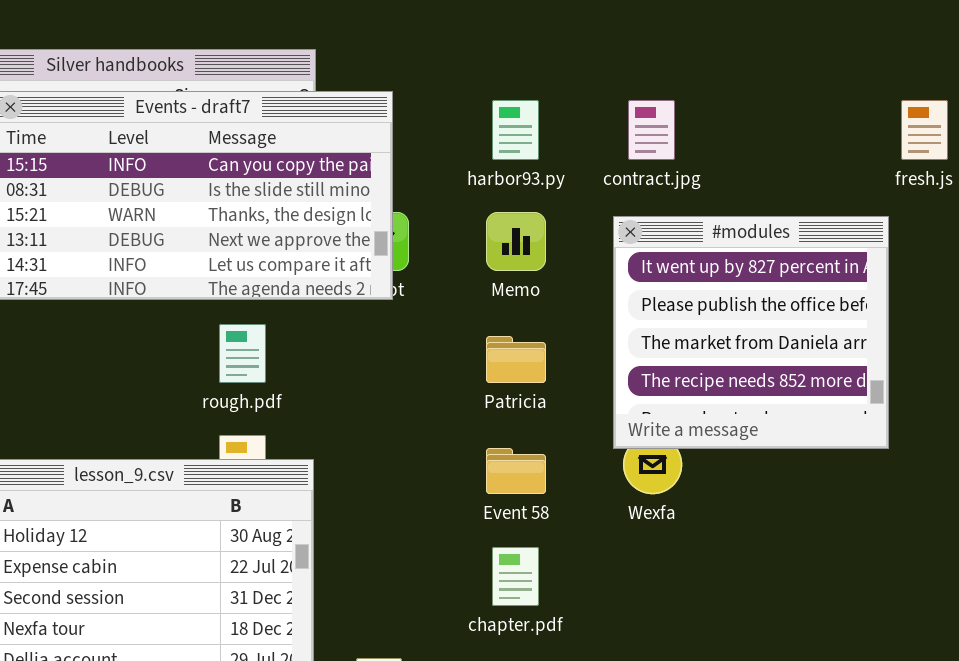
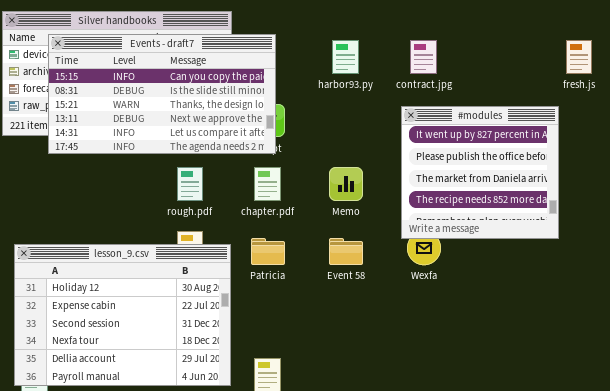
Memo: [486,212,546,271] -> [329,167,363,201], moved
Patricia: [486,336,546,383] -> [251,238,285,265], moved
chapter.pdf: [492,547,539,606] -> [254,167,281,201], moved

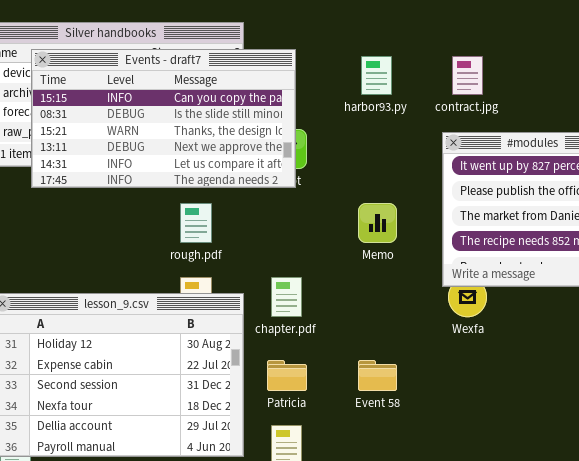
chapter.pdf: [254,167,281,201] -> [271,277,302,317], moved
Patricia: [251,238,285,265] -> [267,360,307,391], moved
Event 58: [329,238,363,265] -> [358,360,397,391], moved

